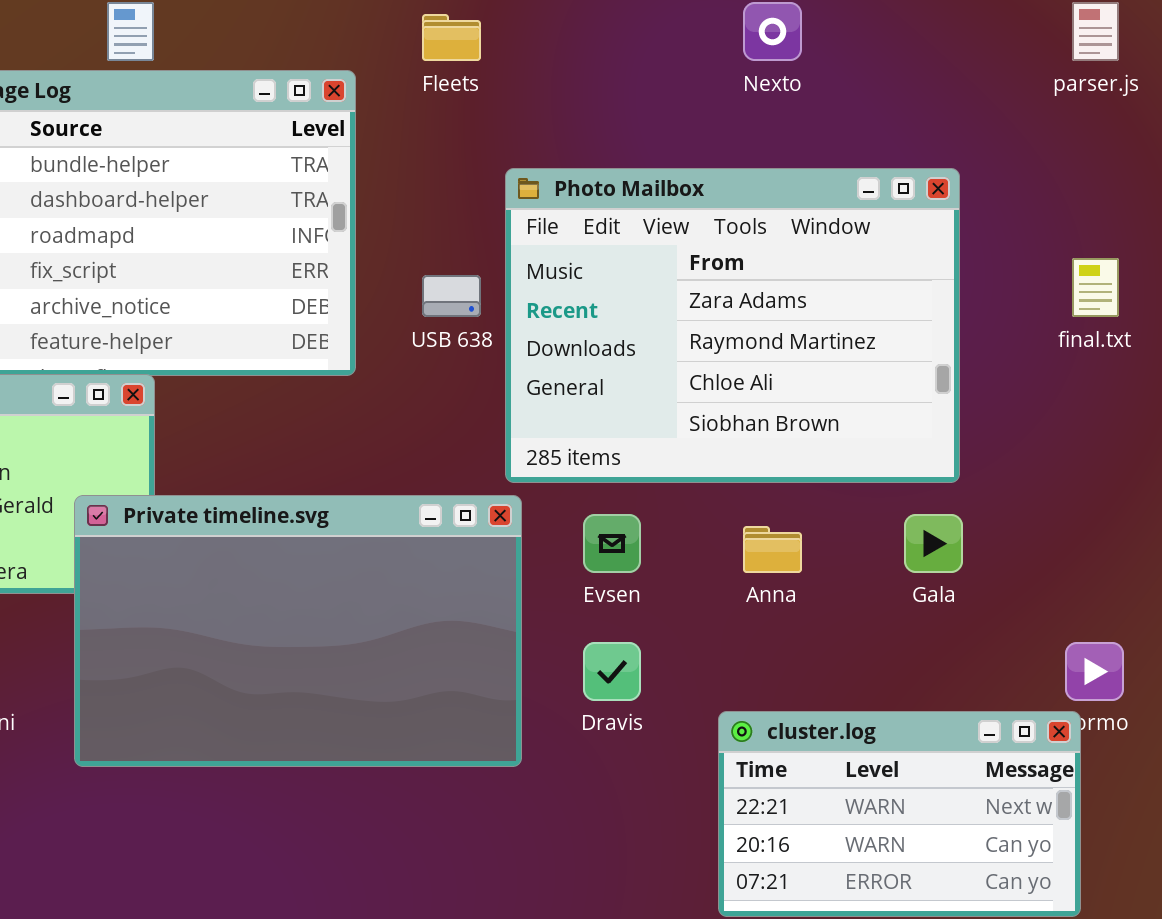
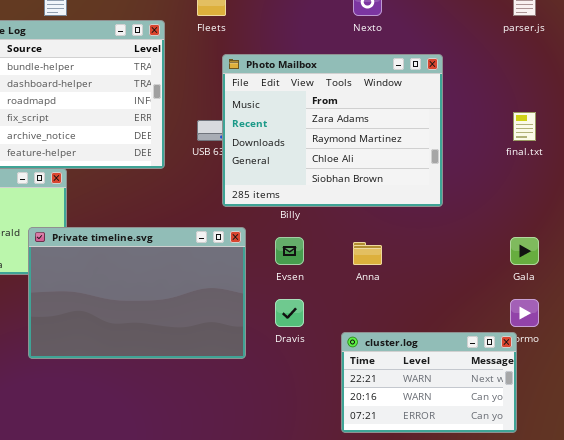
Photo Mailbox: [505,168,960,483] -> [222,54,443,207], moved
Gala: [904,514,963,573] -> [510,237,539,265], moved

